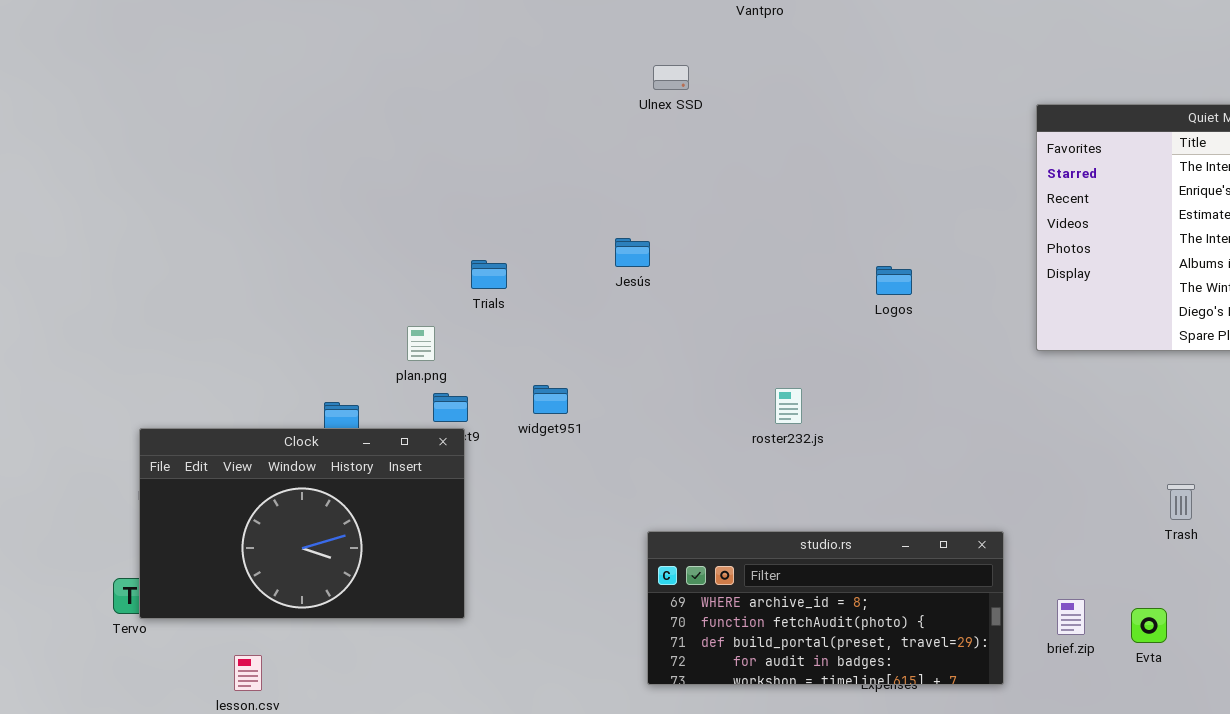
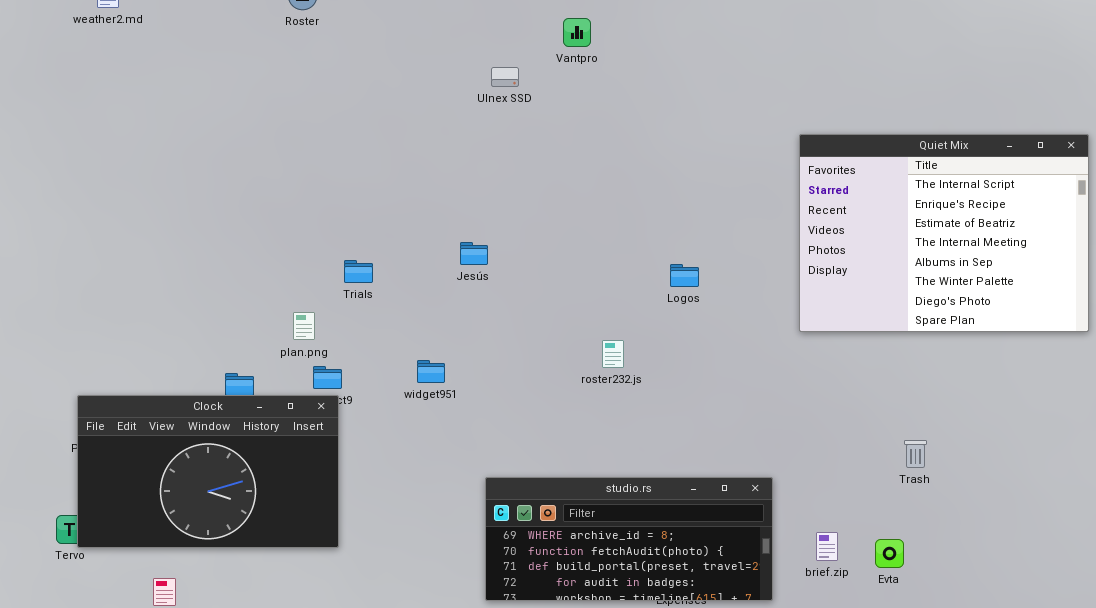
Ulnex SSD: [653,65,689,90] -> [491,67,519,87], moved
widget951: [533,385,568,414] -> [417,360,445,383], moved
roster232.js: [775,388,802,424] -> [602,340,624,368], moved

